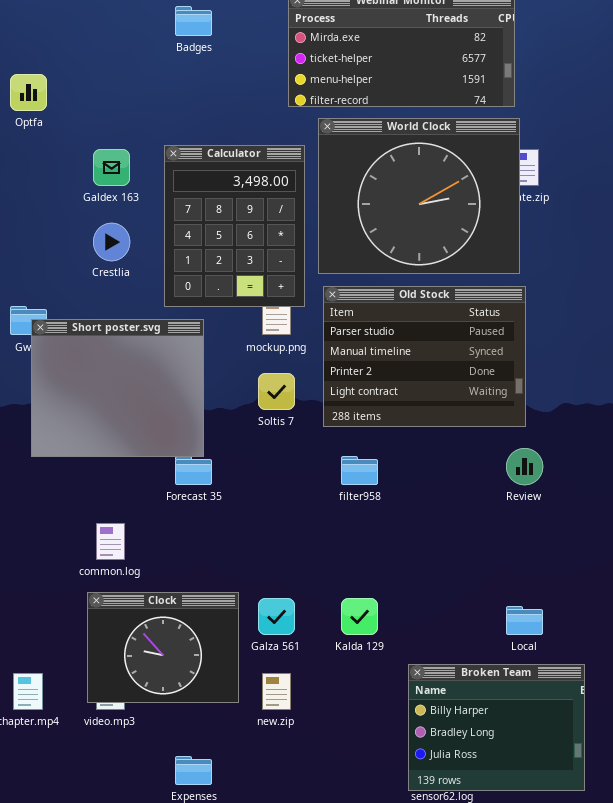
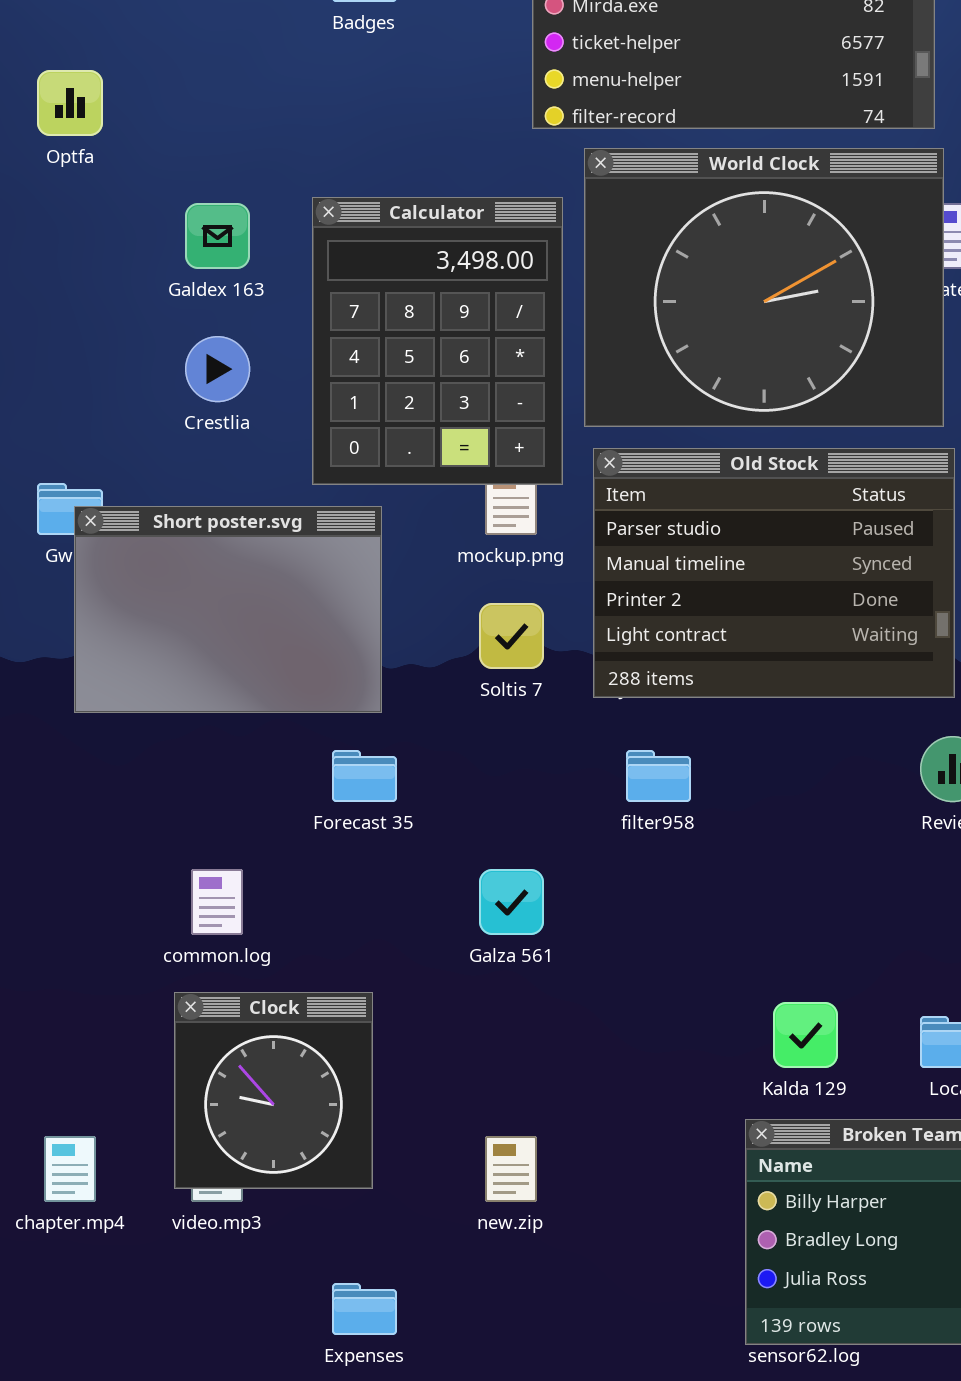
Short poster.svg: [31,319,204,457] -> [74,506,382,713], resized
Clock: [87,592,239,703] -> [174,992,373,1189], resized
Galza 561: [258,598,295,635] -> [479,869,544,935], moved
Kalda 129: [341,598,378,635] -> [773,1002,838,1068], moved

